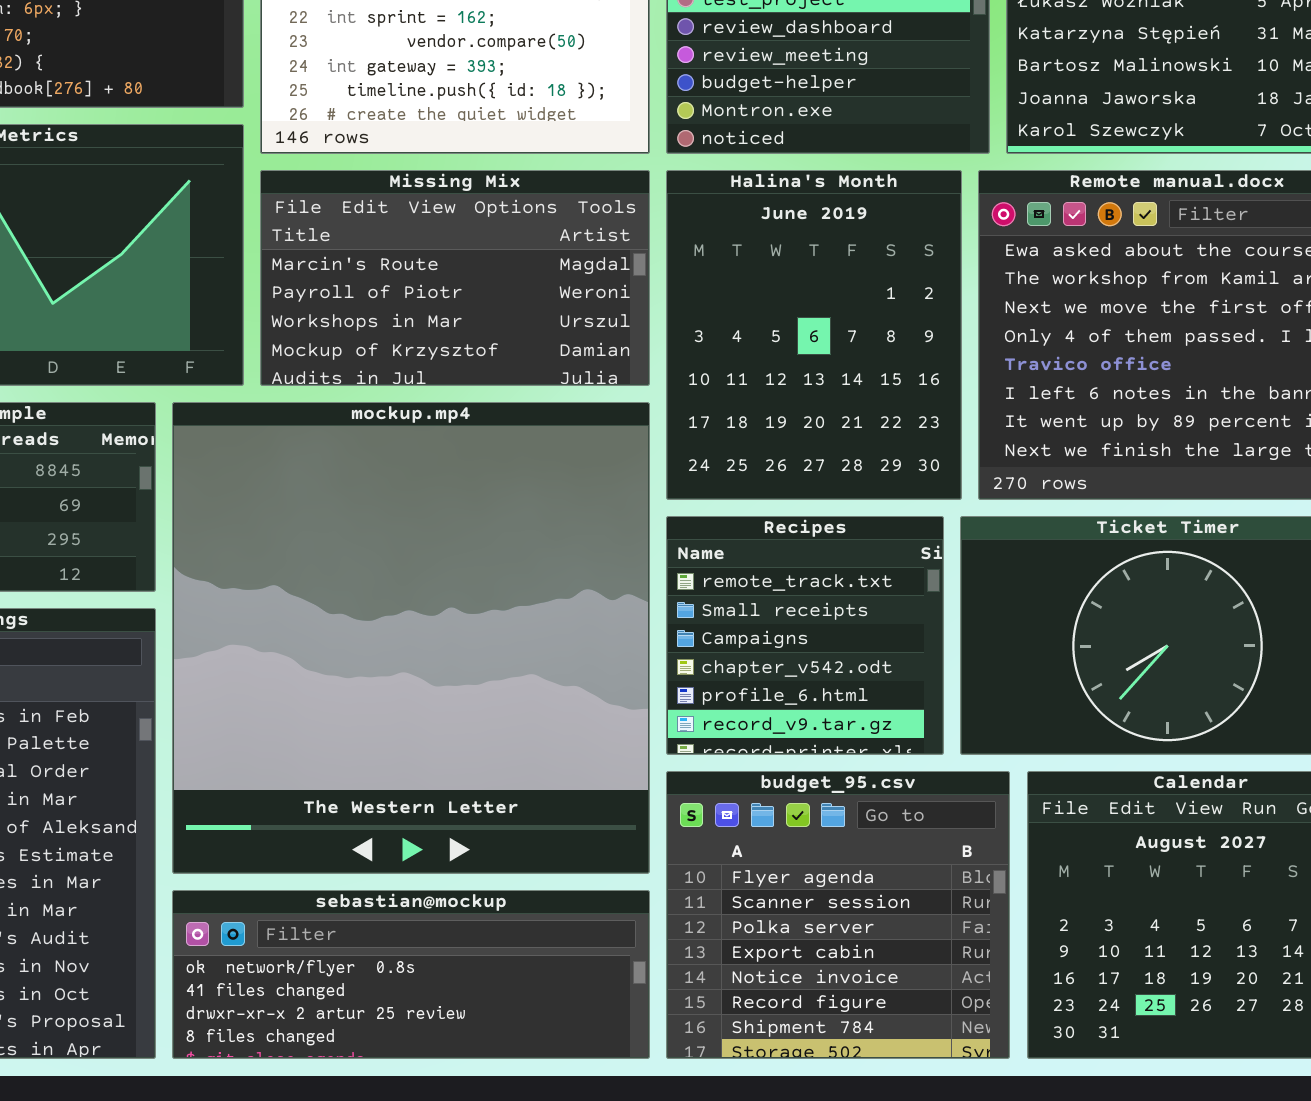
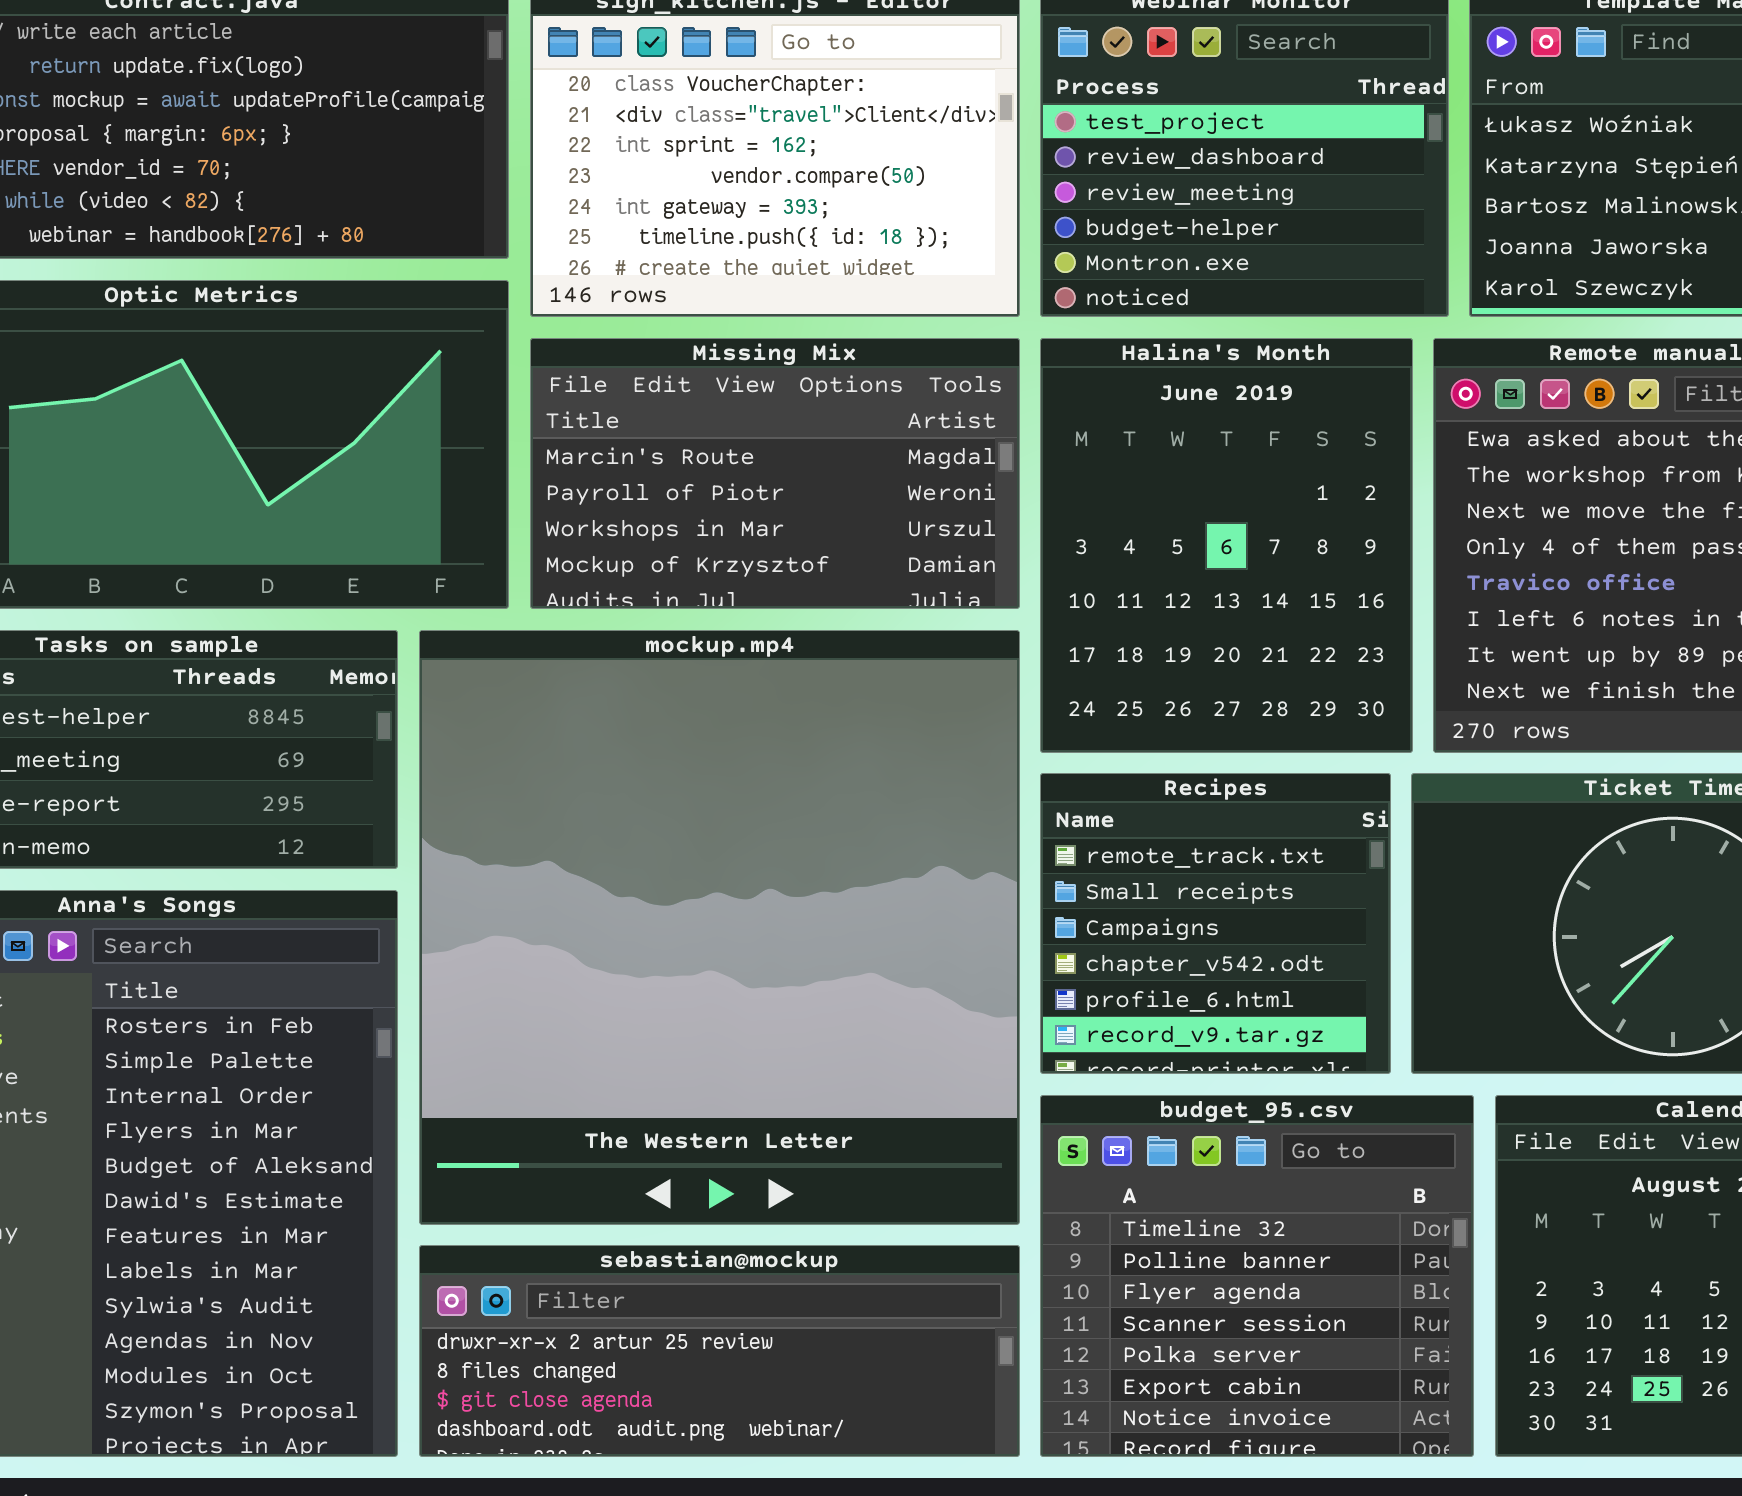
budget_95.csv: [666,771,1010,1059] -> [1040,1095,1474,1457], scrolled up 2 rows
sebastian@mockup: [172,890,650,1059] -> [419,1245,1020,1457], scrolled down 2 rows

